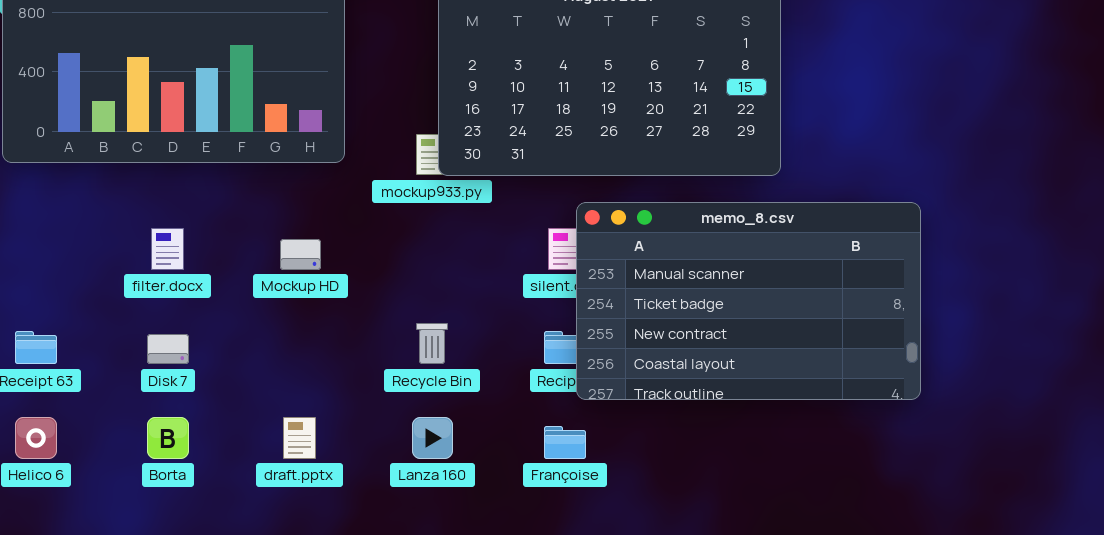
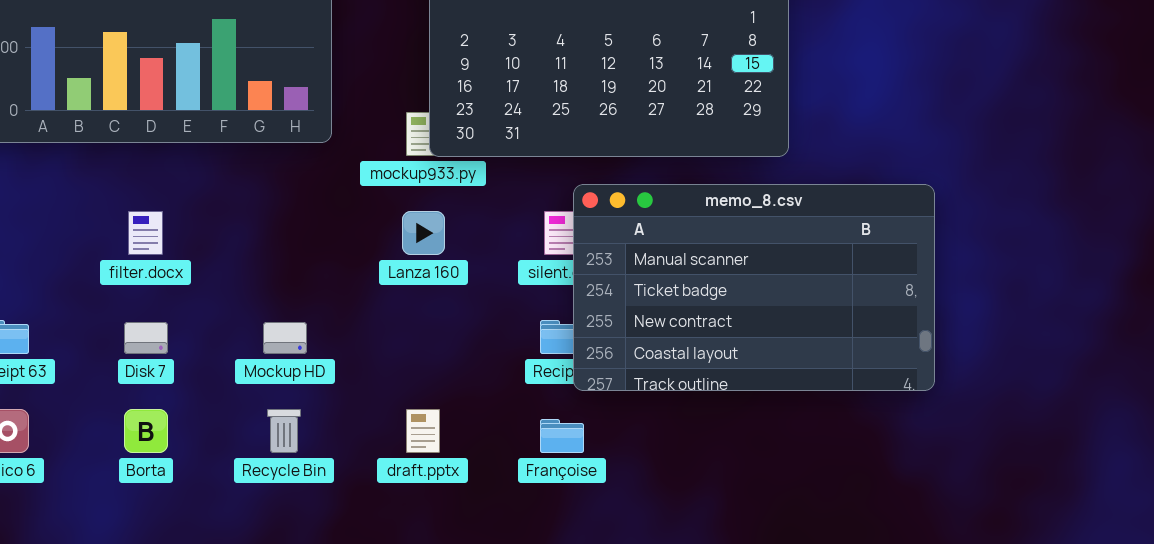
Mockup HD: [280,239,321,270] -> [263,322,307,354], moved
Recycle Bin: [416,323,448,364] -> [267,409,301,453], moved
draft.pptx: [283,417,316,459] -> [406,409,440,453], moved
Lanza 160: [412,417,453,459] -> [402,211,445,255], moved

